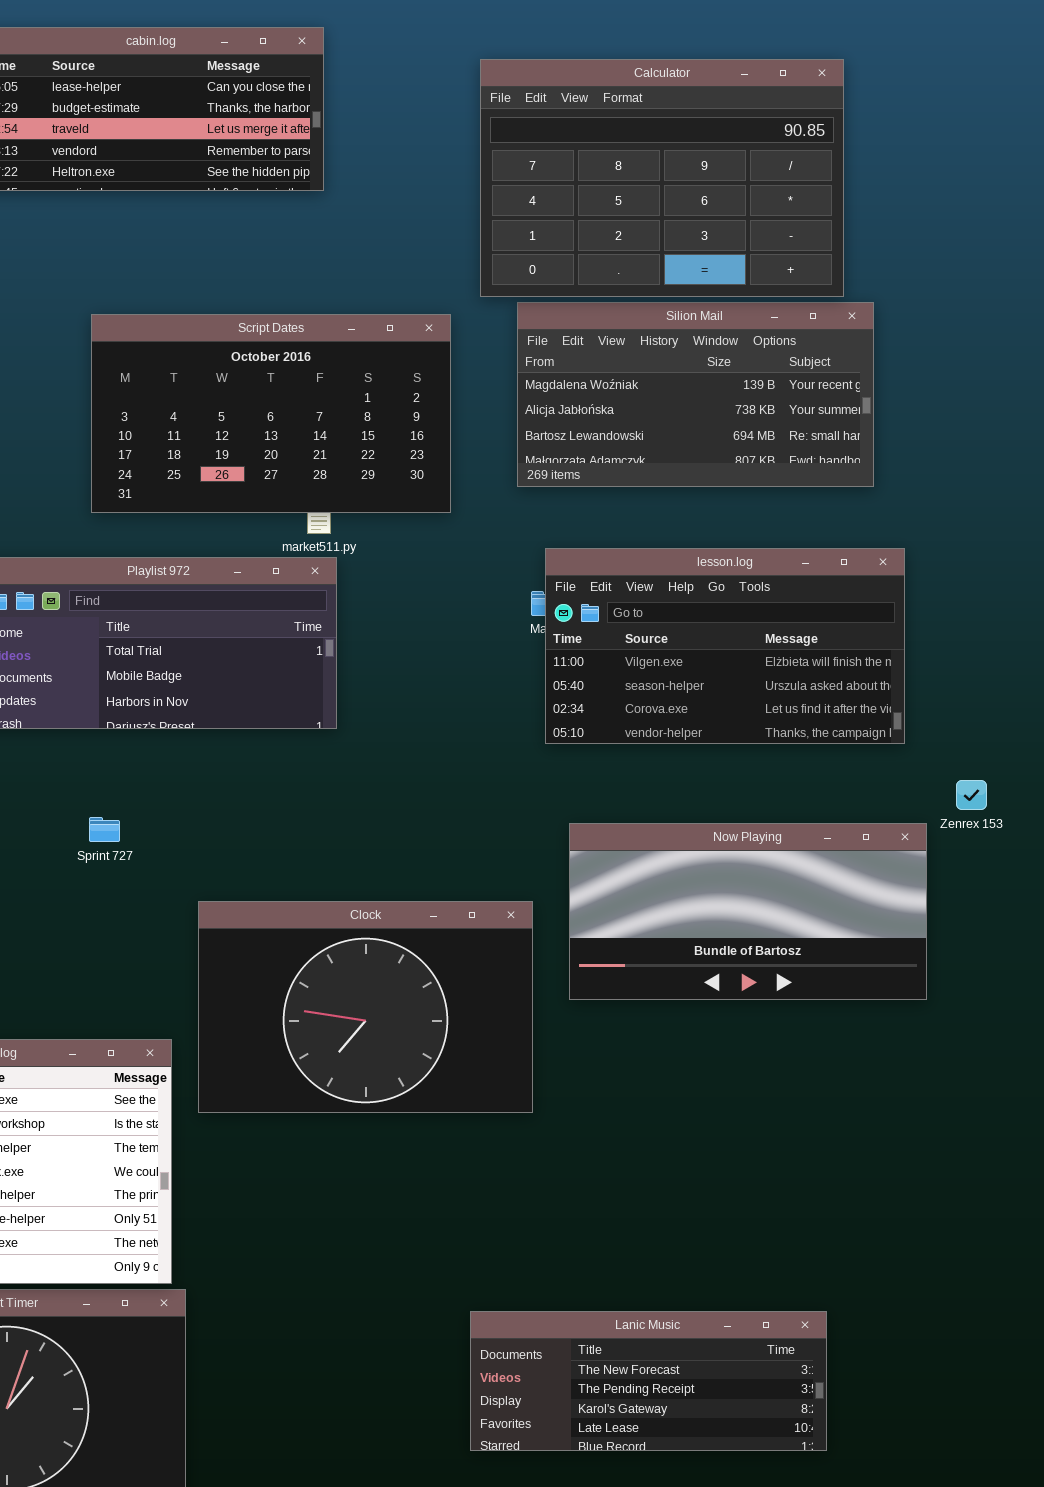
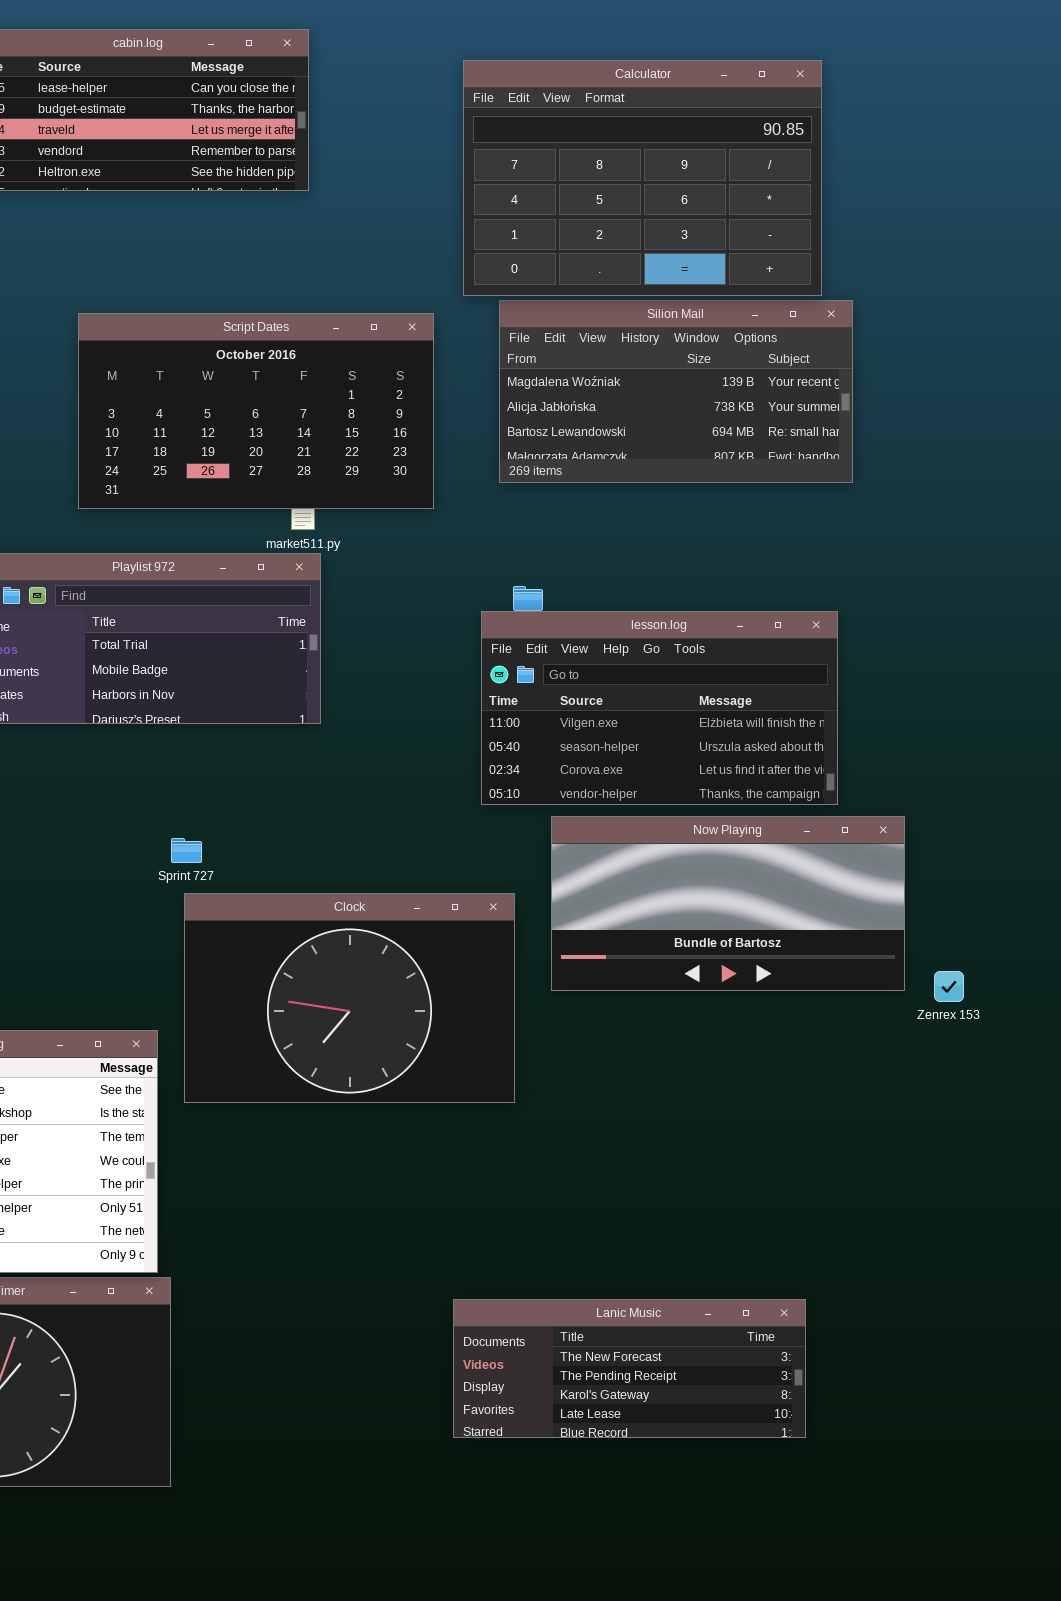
lesson.log: [545,548,905,744] -> [481,611,838,805], moved
Zenrex 153: [956,780,987,810] -> [934,971,964,1002], moved
Sprint 727: [89,817,120,842] -> [171,838,202,863], moved

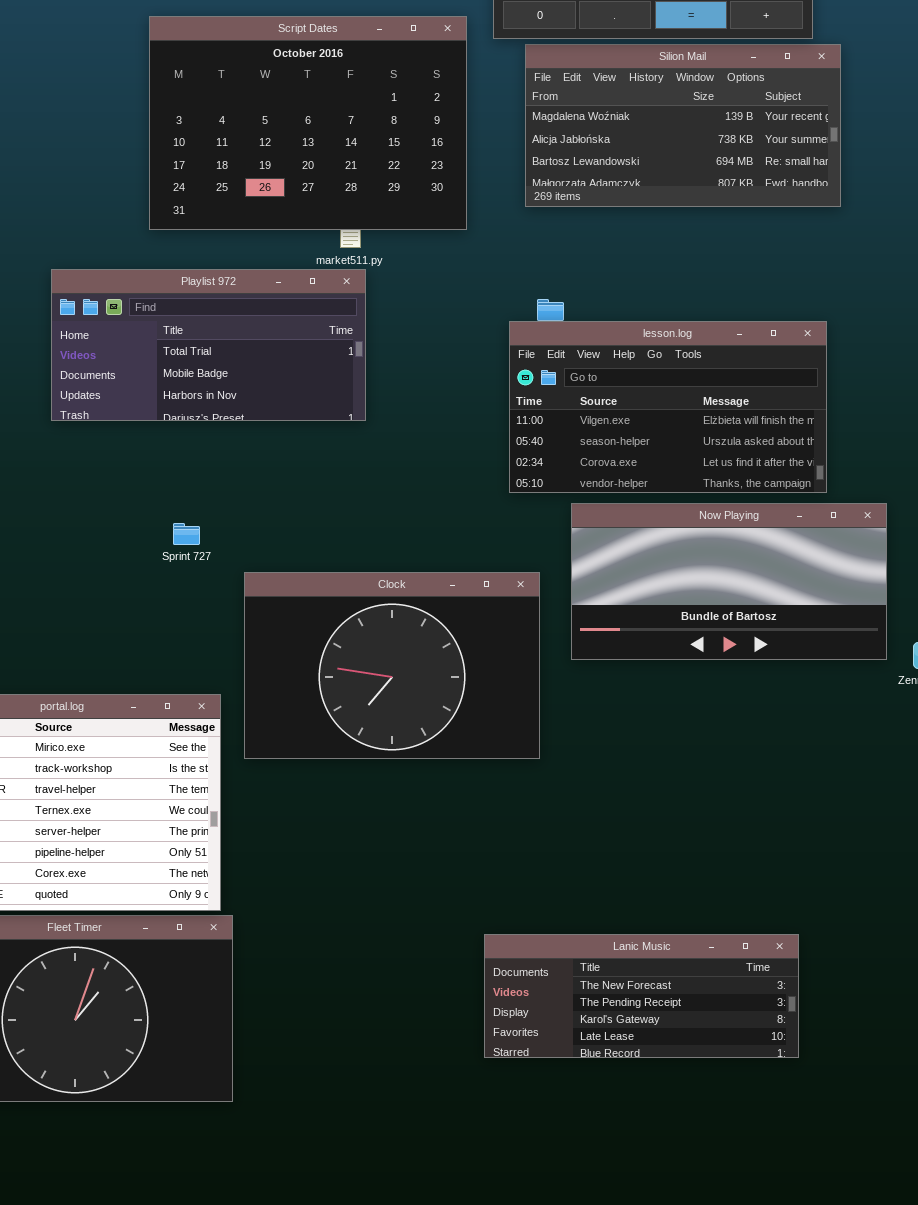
Script Dates: [78,313,434,509] -> [149,16,467,230], resized
Sprint 727: [171,838,202,863] -> [173,523,200,545], moved

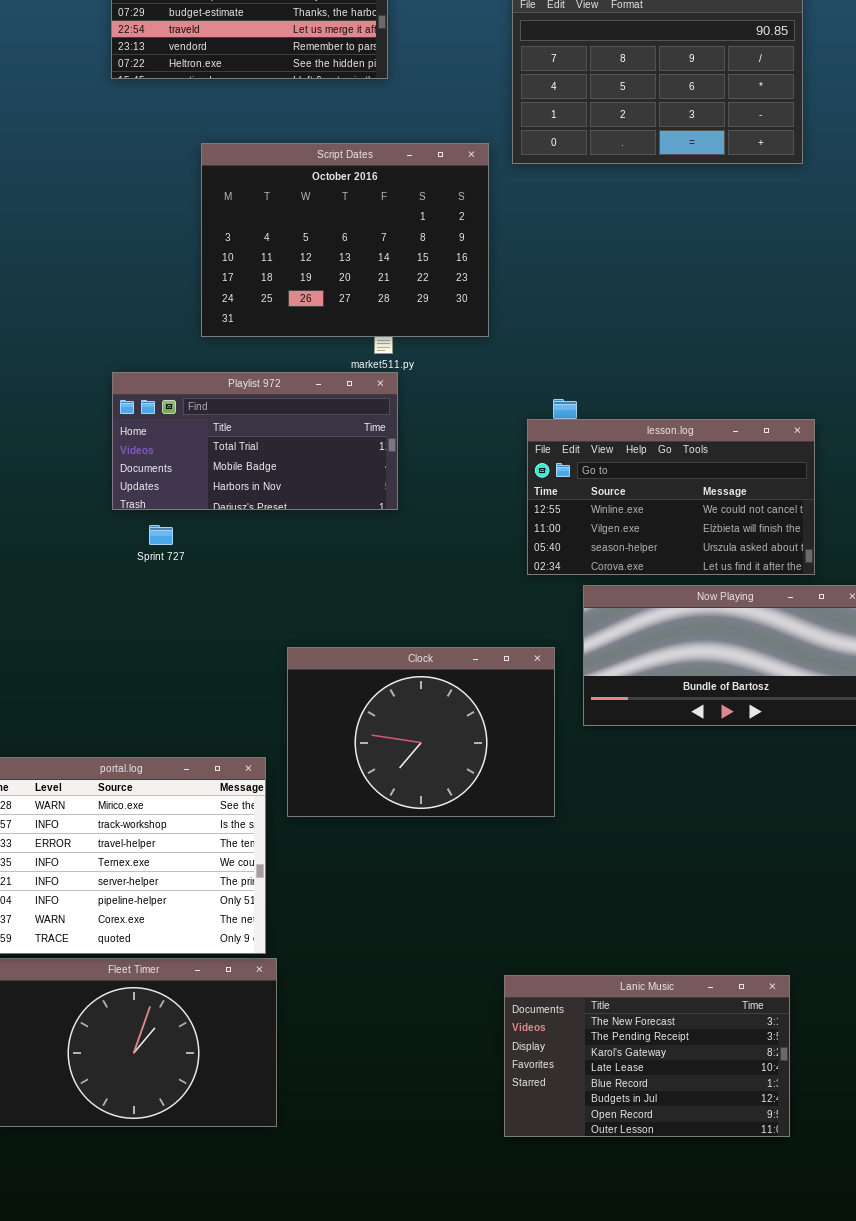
Silion Mail: [525,44,841,207] -> none, closed
lesson.log: [509,321,827,493] -> [527,419,815,575], scrolled up 1 row
Sprint 727: [173,523,200,545] -> [149,525,173,545], moved
Lanic Music: [484,934,799,1058] -> [504,975,790,1137], resized

